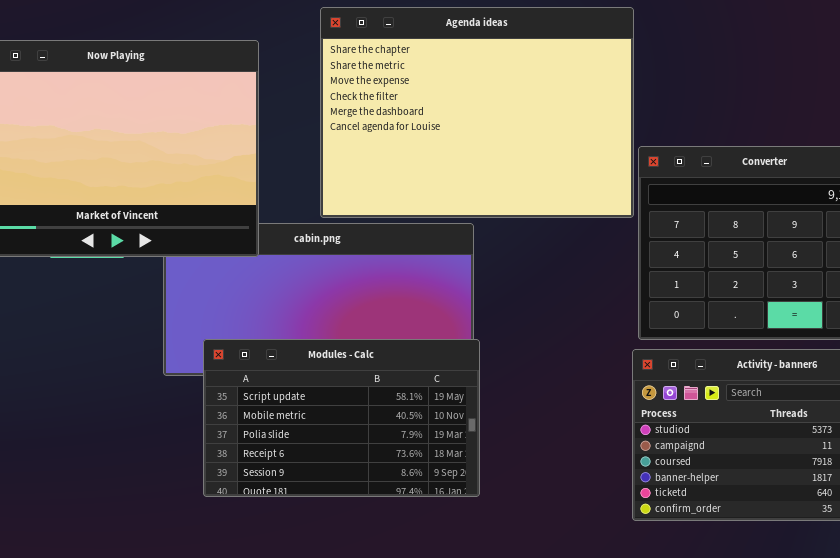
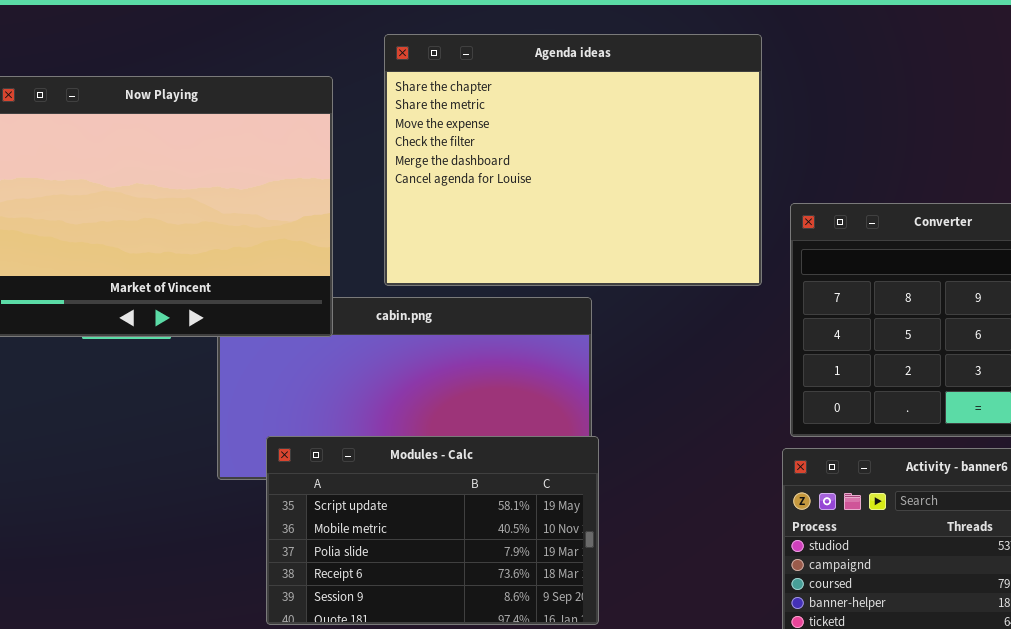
Agenda ideas: [320,7,634,218] -> [384,34,762,286], moved

